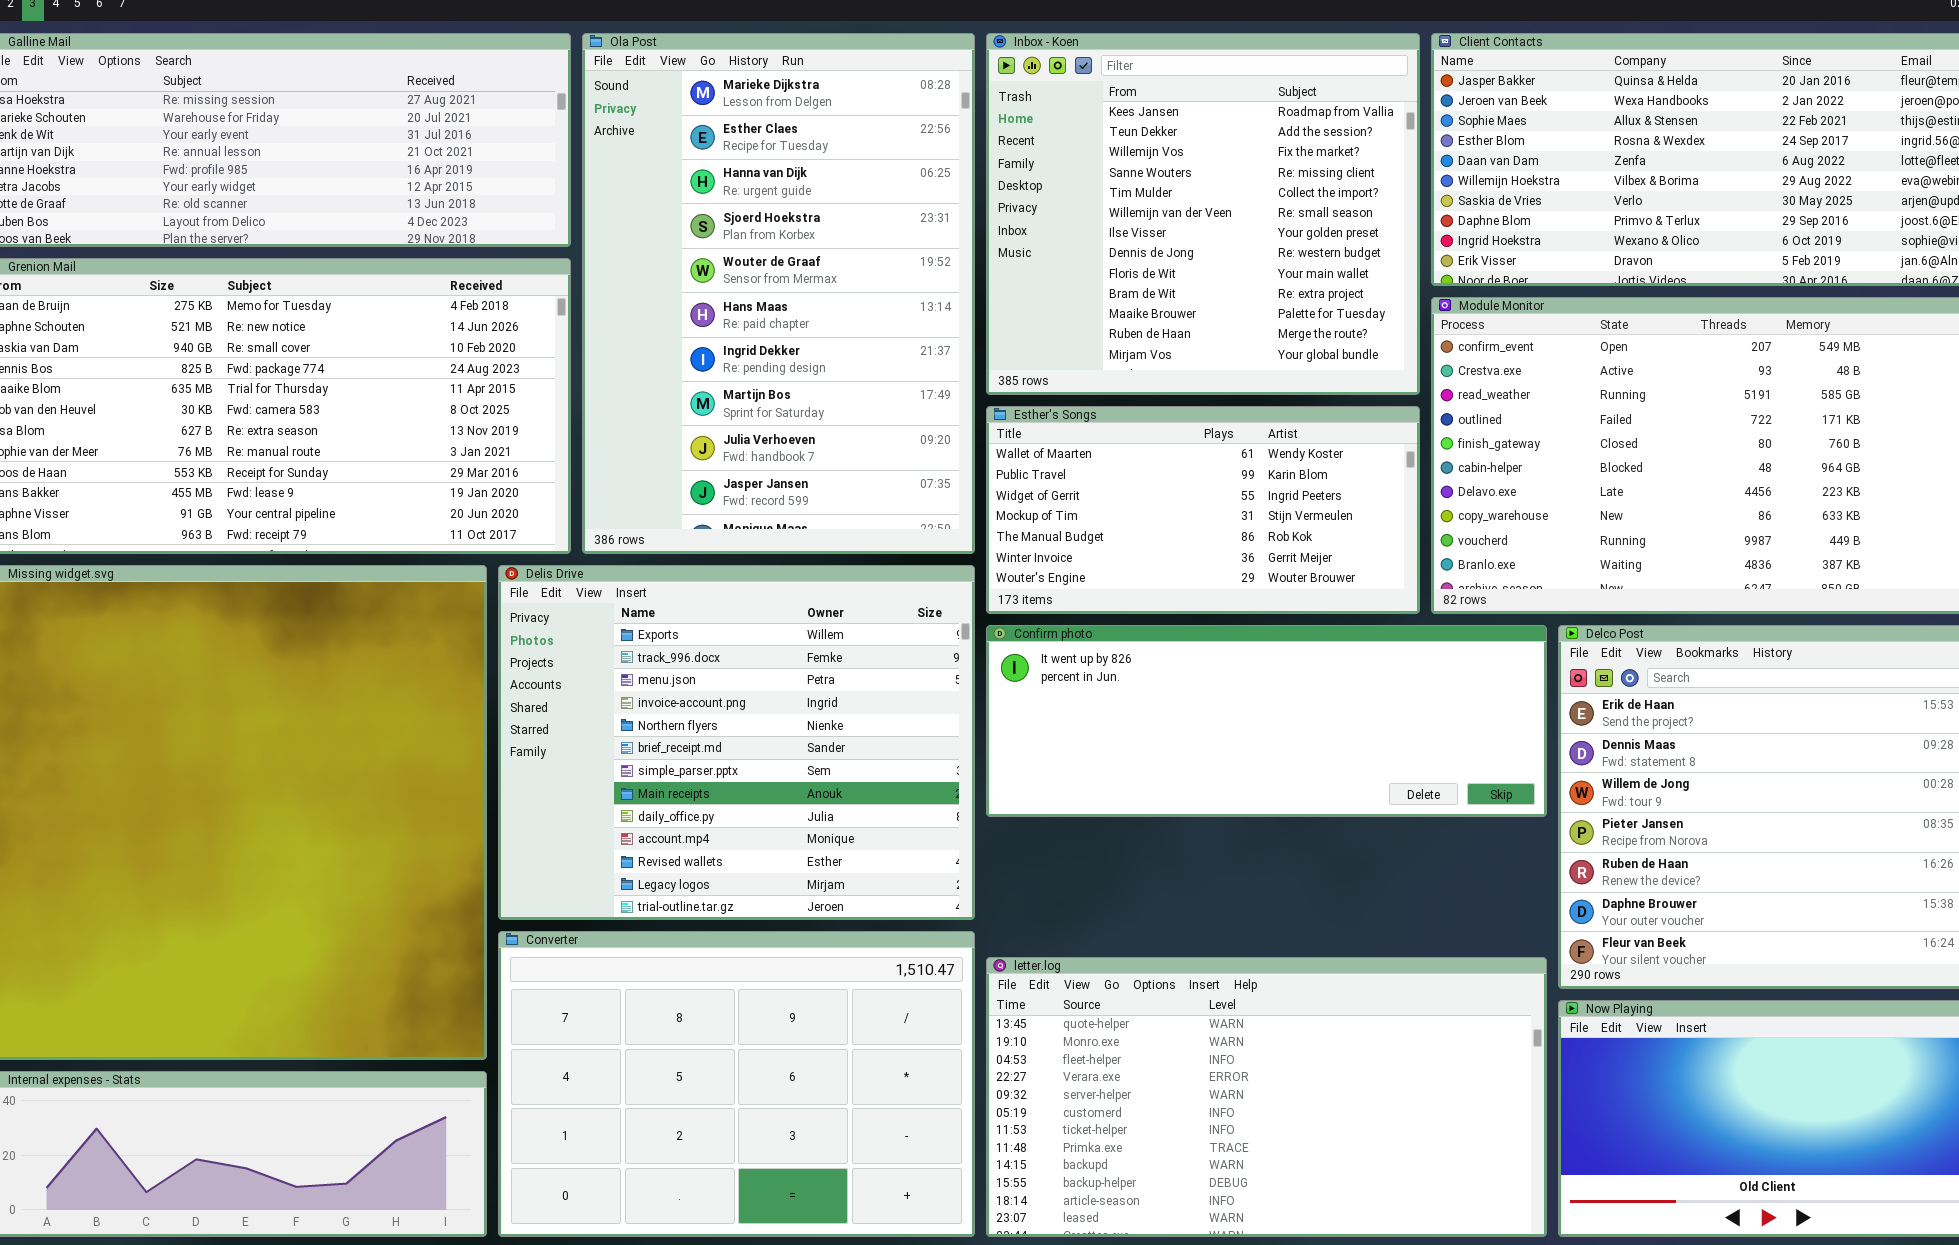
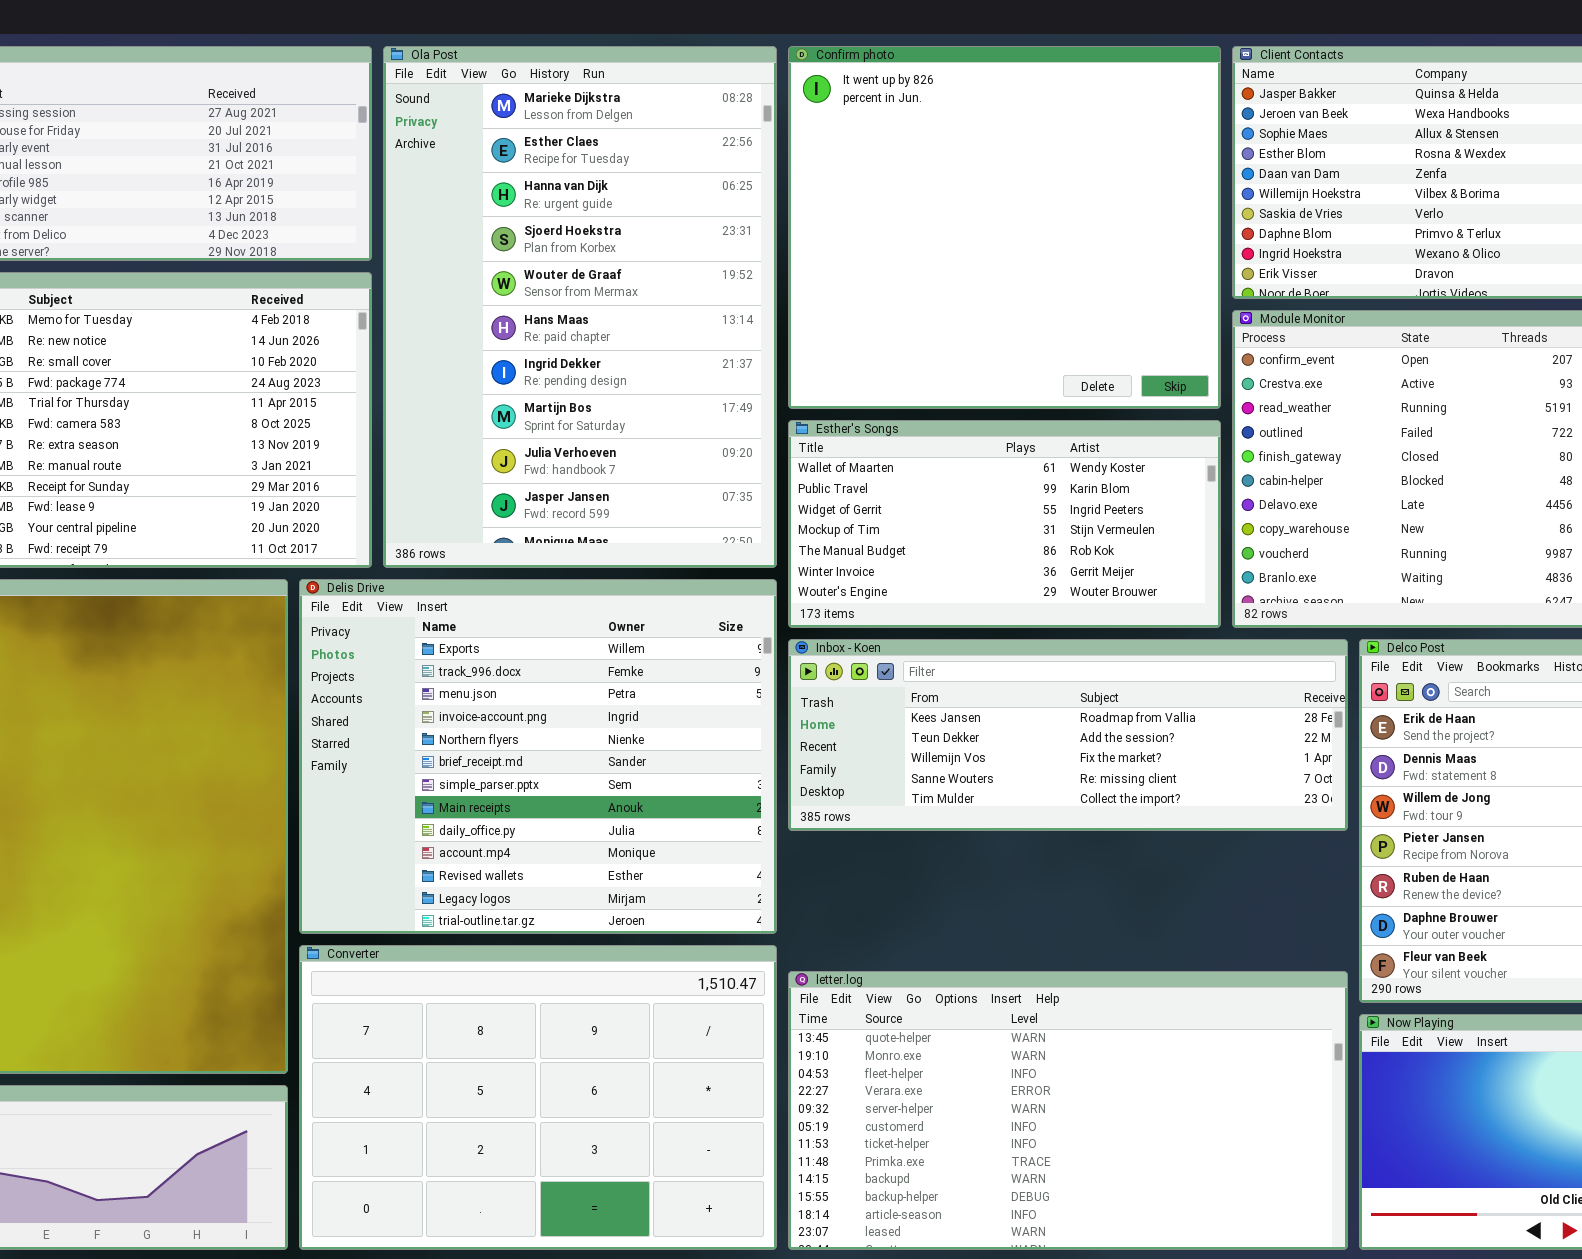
Inbox - Koen: [986,33,1420,395] -> [788,639,1348,831], moved, resized
Confirm photo: [986,625,1547,817] -> [788,46,1221,409], moved, resized

